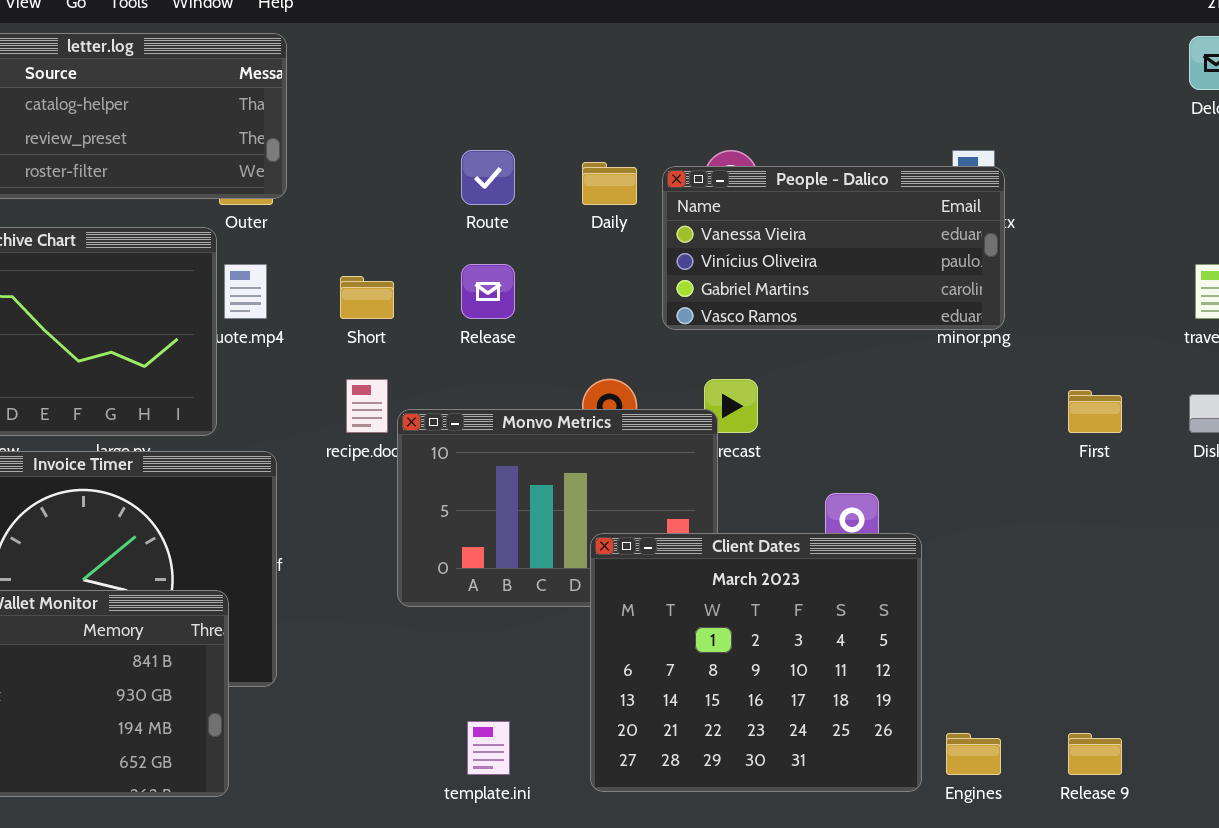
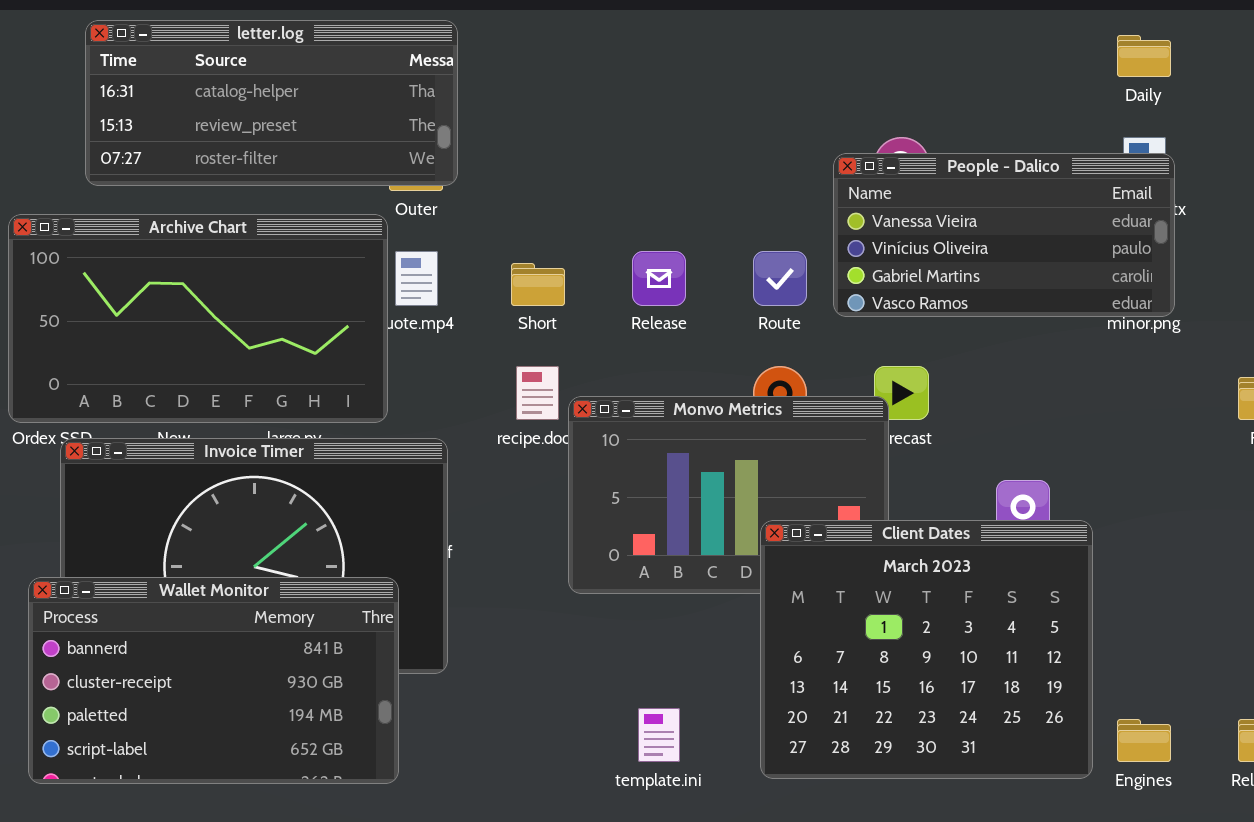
Route: [461,150,515,205] -> [753,251,807,306], moved
Daily: [582,162,637,205] -> [1117,35,1171,77], moved

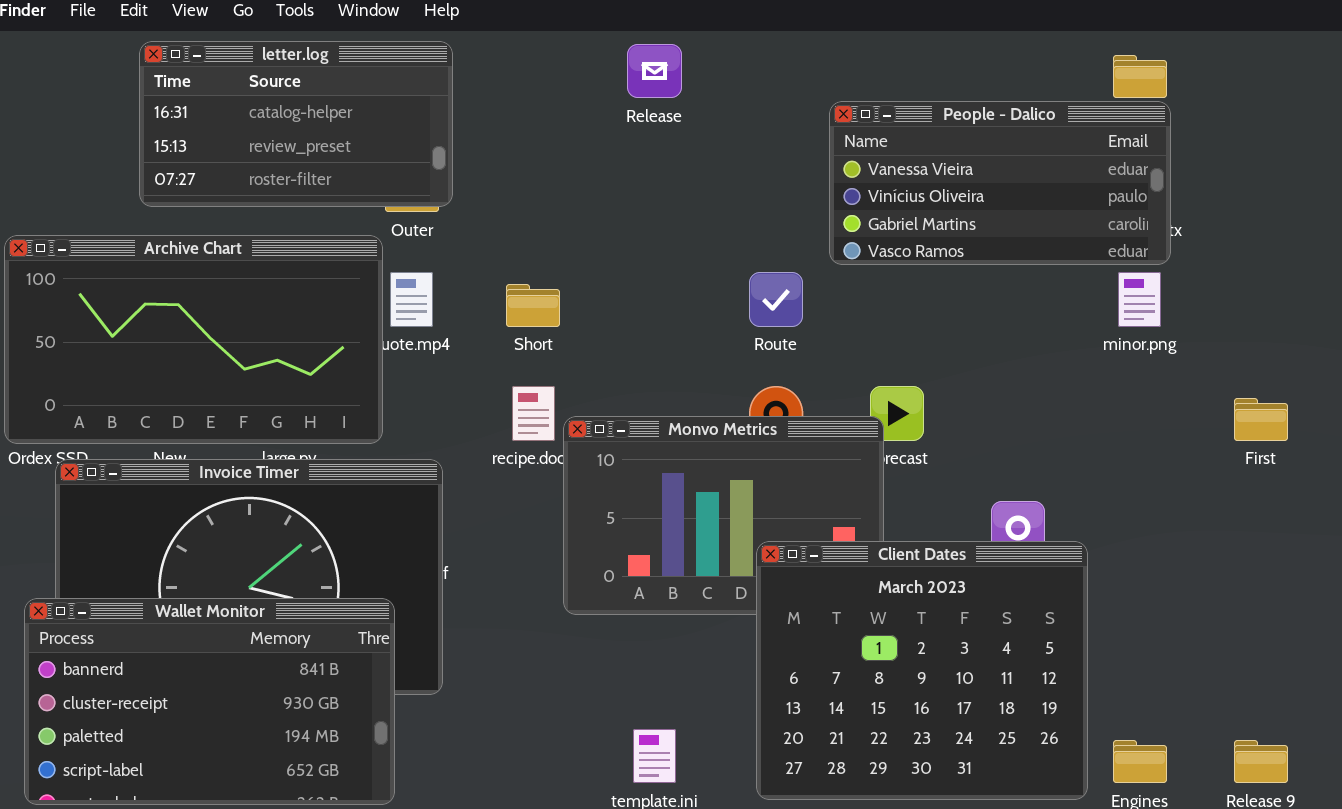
letter.log: [85,20,458,186] -> [139,41,453,207], resized
People - Dalico: [833,153,1175,317] -> [829,101,1171,265], moved
Release: [632,251,686,306] -> [627,44,682,98], moved

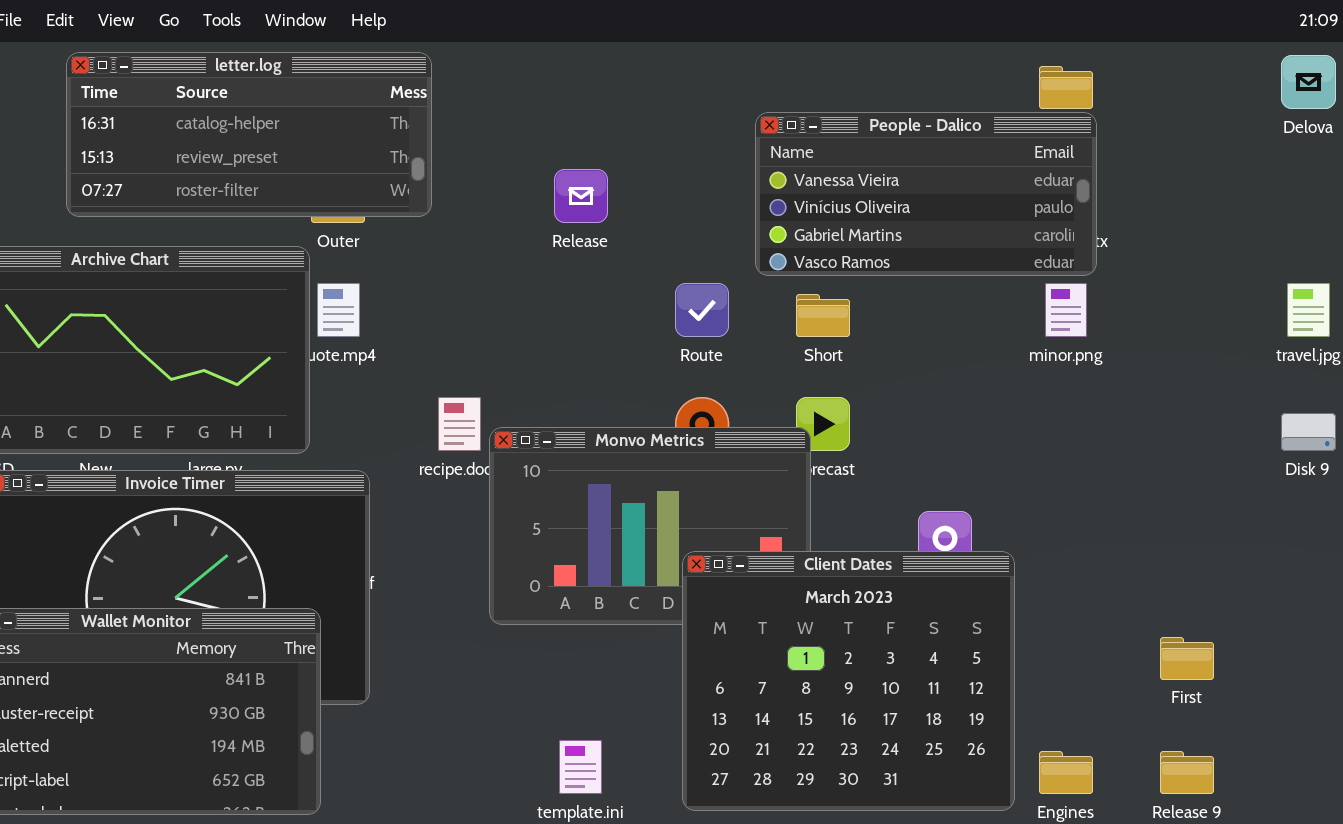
letter.log: [139,41,453,207] -> [66,52,432,217], resized
Release: [627,44,682,98] -> [554,169,608,223], moved
Short: [506,284,560,327] -> [796,294,850,337], moved
First: [1234,398,1288,441] -> [1160,637,1214,680], moved

